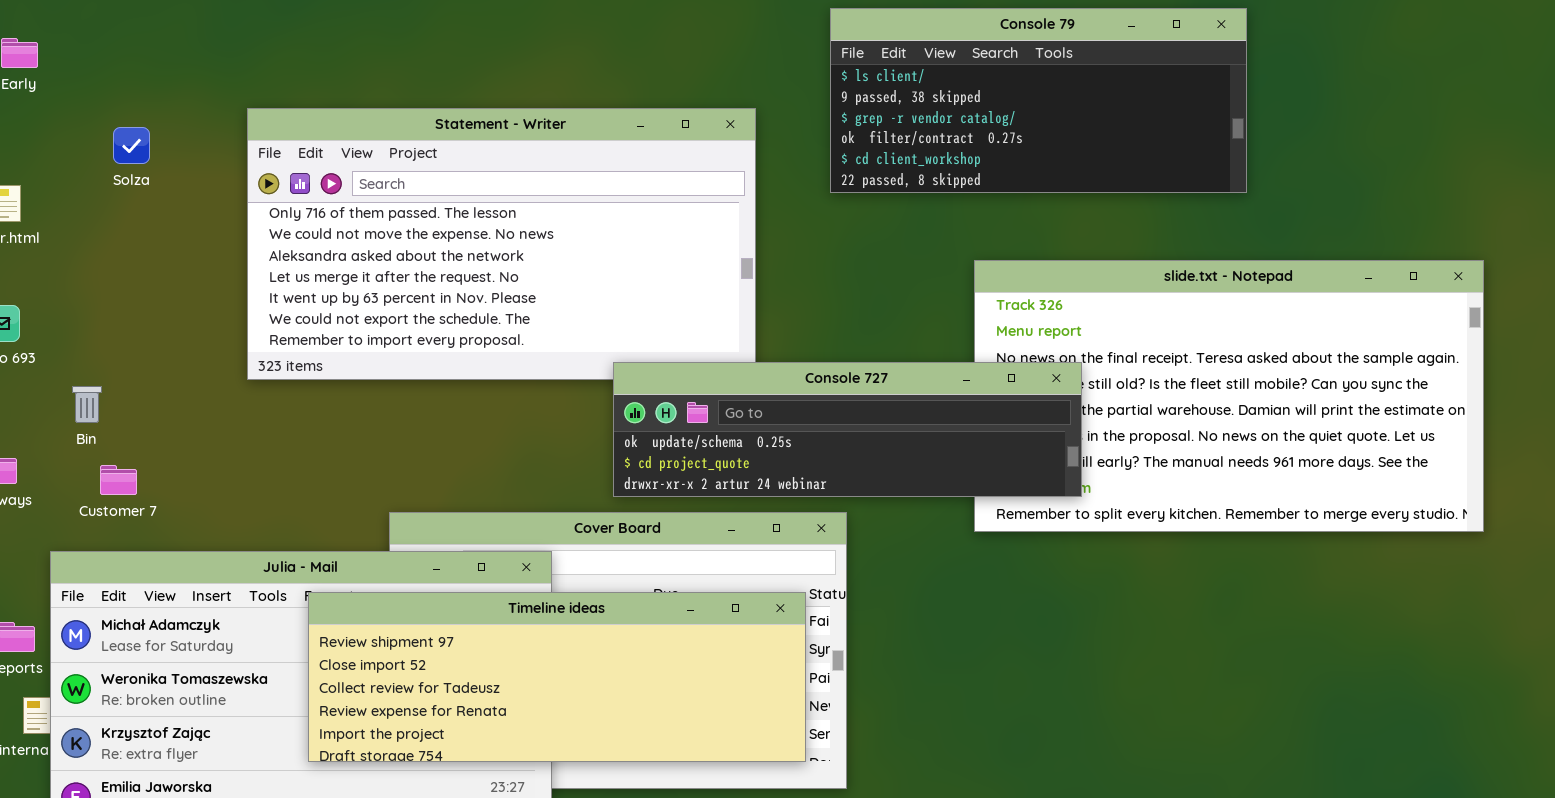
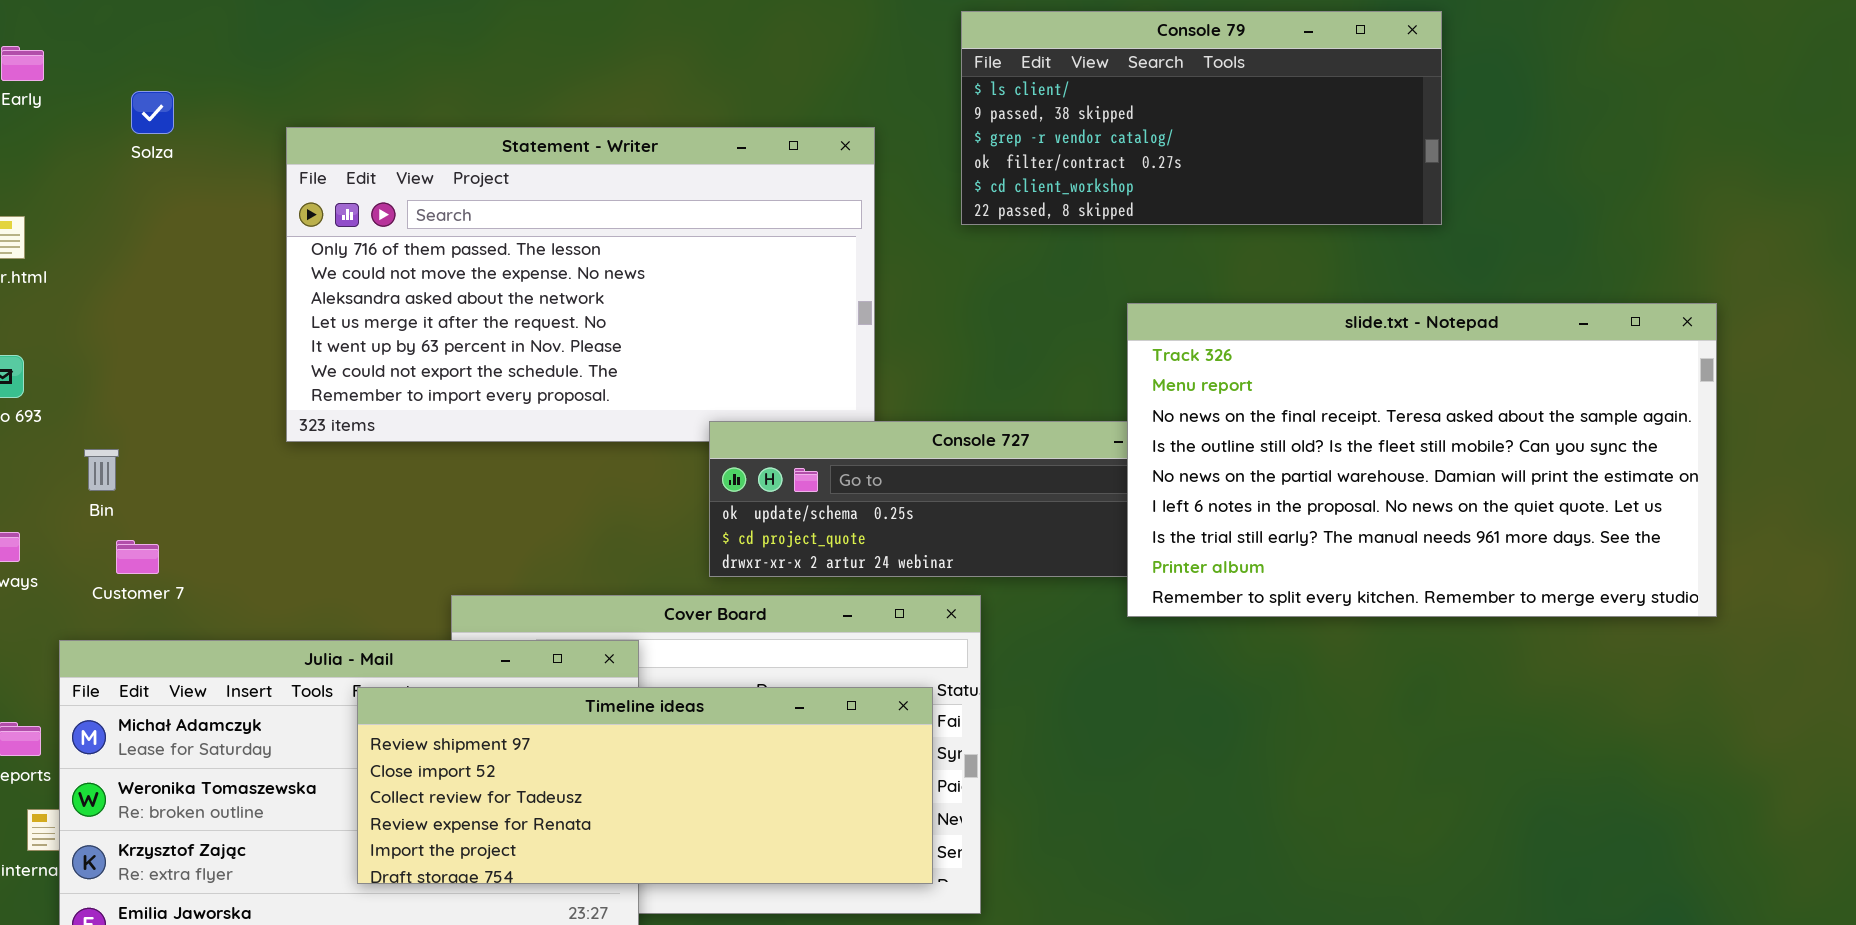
Solza: [113,127,150,164] -> [131,91,174,134], moved
slide.txt - Notepad: [974,260,1484,532] -> [1127,303,1717,617], raised

